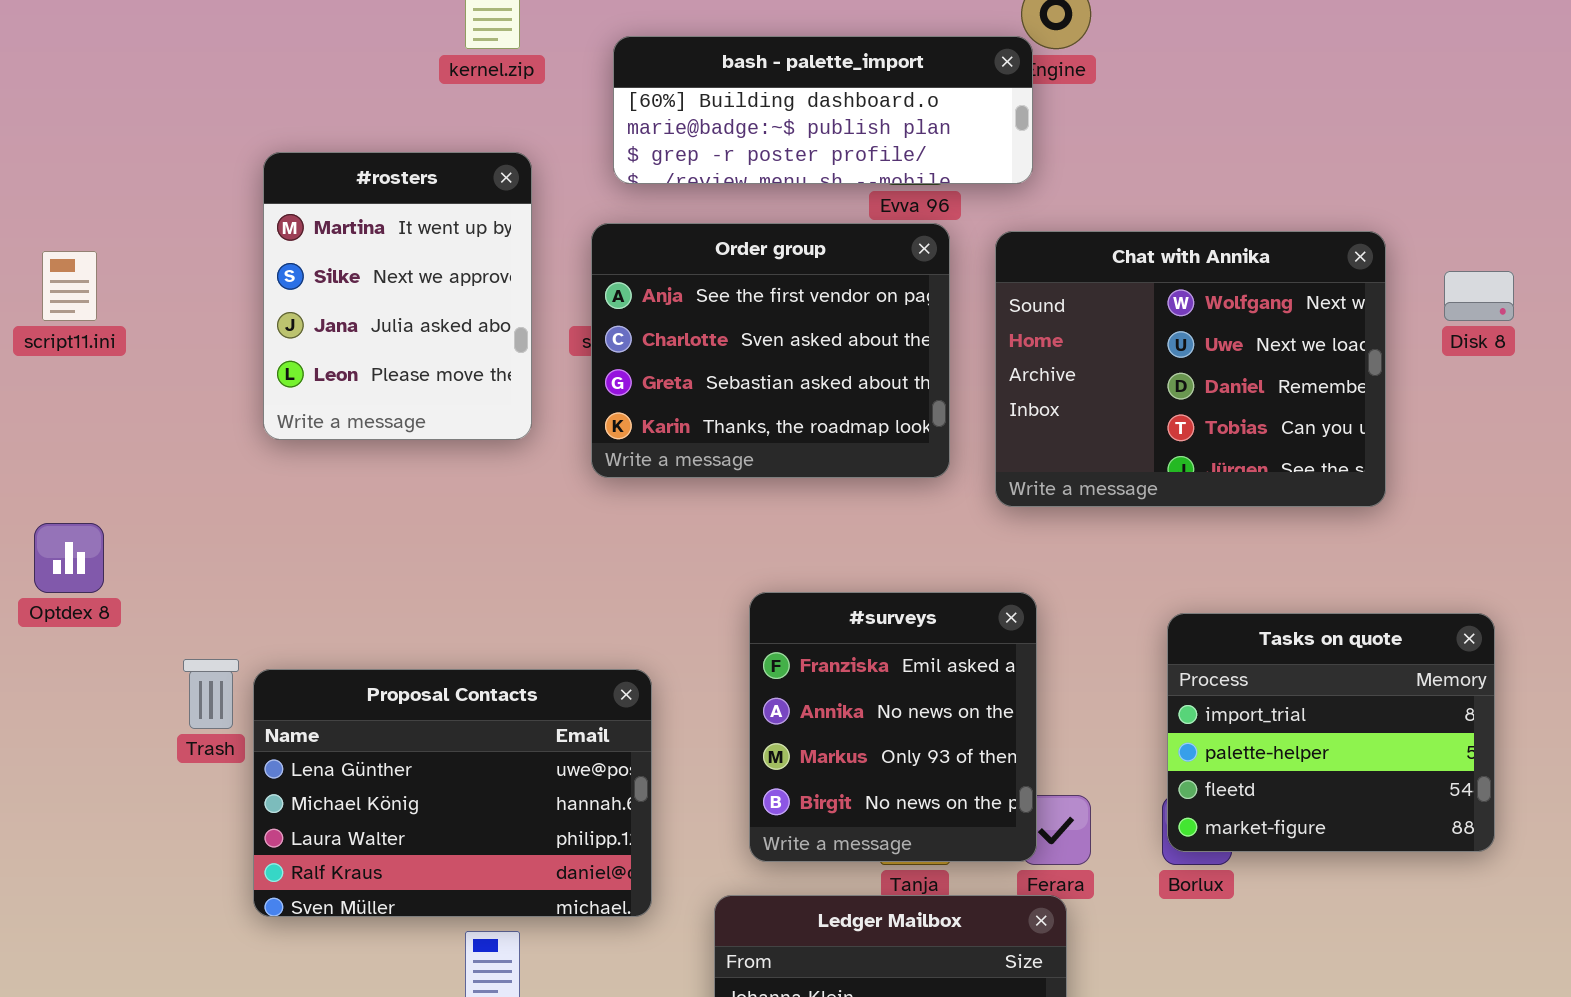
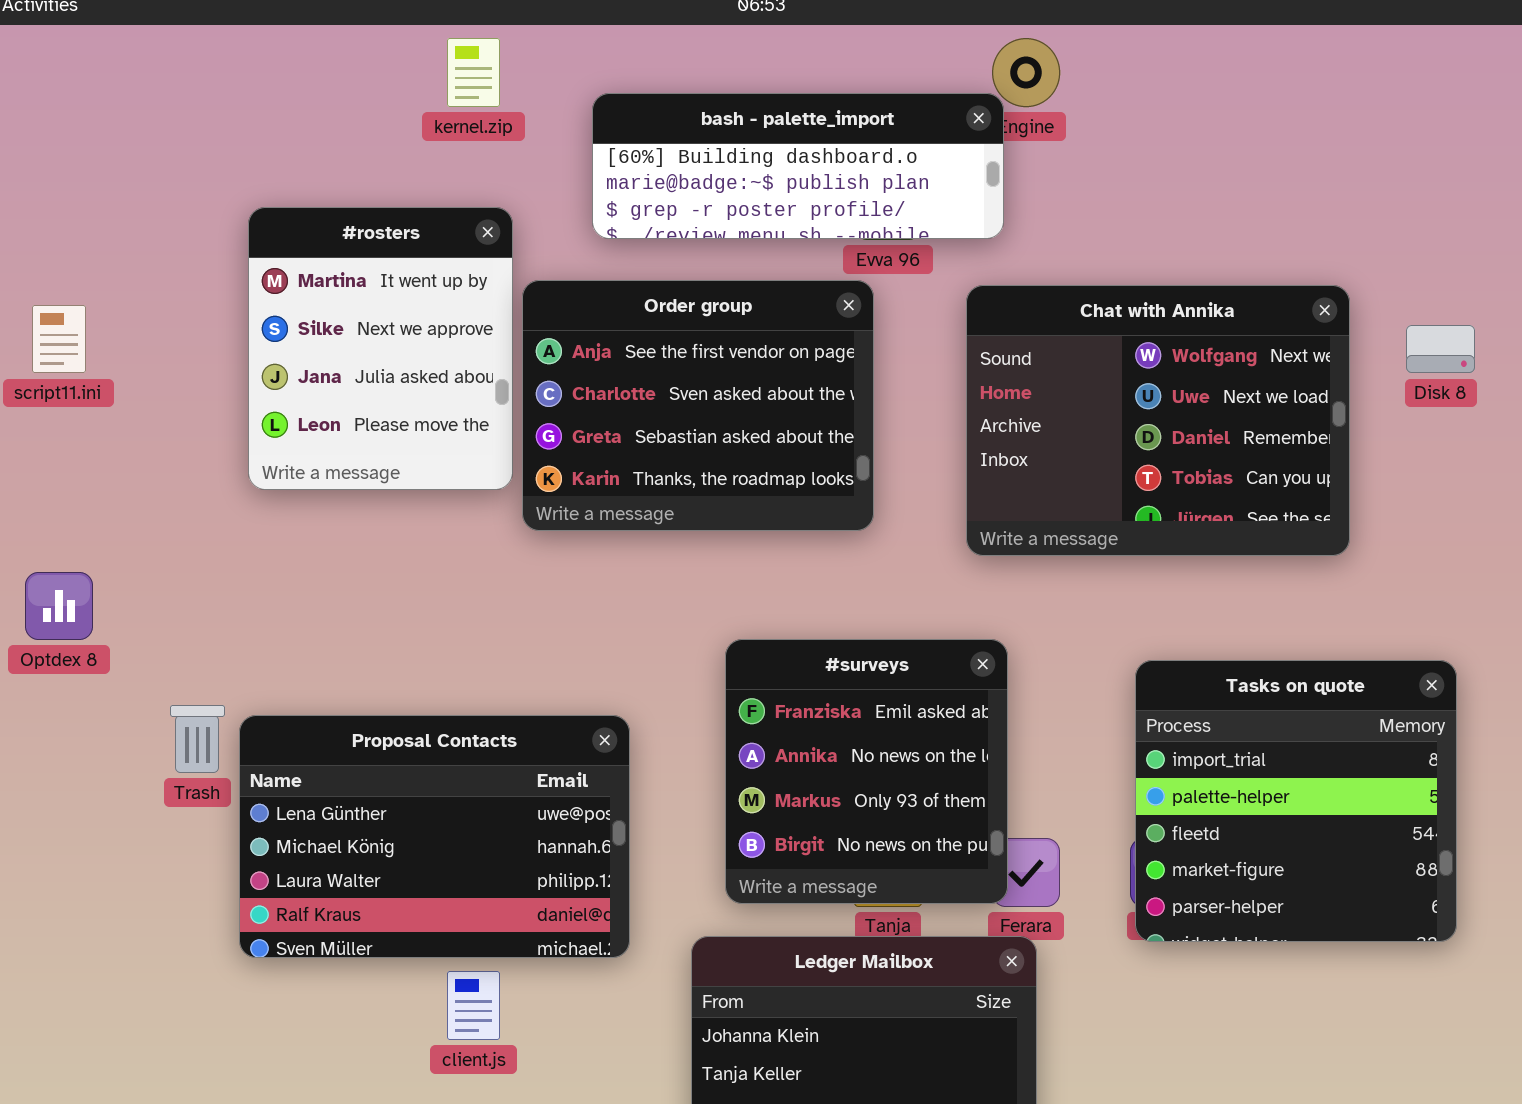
Order group: [591,223,950,478] -> [522,280,874,531], moved
Tasks on quote: [1167,613,1495,852] -> [1135,660,1457,942], resized

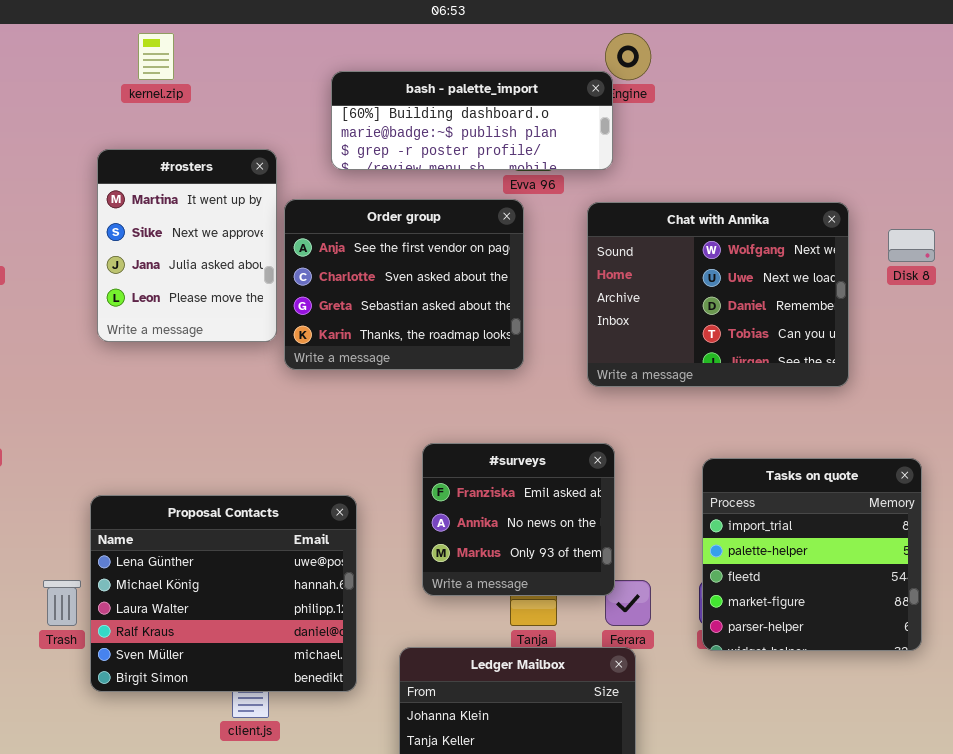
kernel.zip: [447,38,500,107] -> [138,33,174,80], moved
#surveys: [725,639,1008,904] -> [422,443,615,596], resized
Trash: [170,705,225,773] -> [43,580,81,626], moved
Proposal Contacts: [239,715,630,958] -> [90,495,357,692], resized

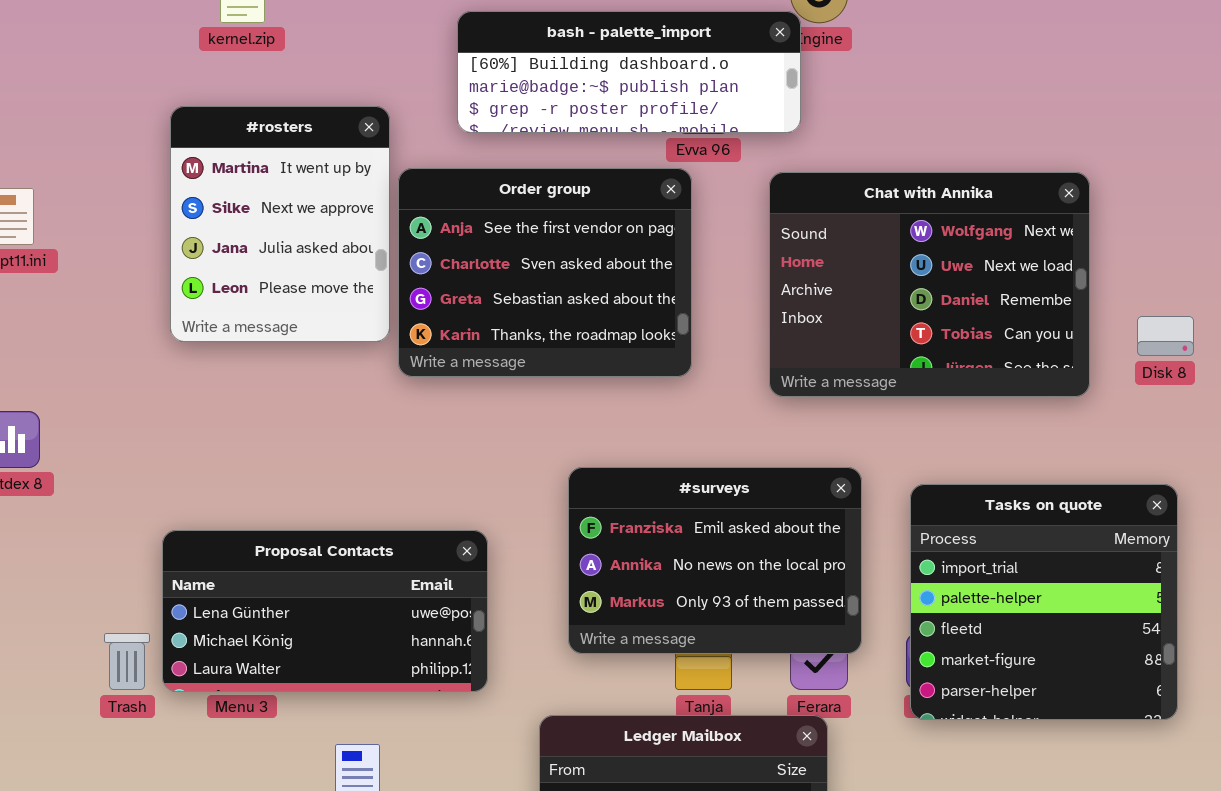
Disk 8: [888,229,935,262] -> [1137,316,1194,356], moved
#surveys: [422,443,615,596] -> [568,467,862,654], resized
Proposal Contacts: [90,495,357,692] -> [162,530,488,692], resized

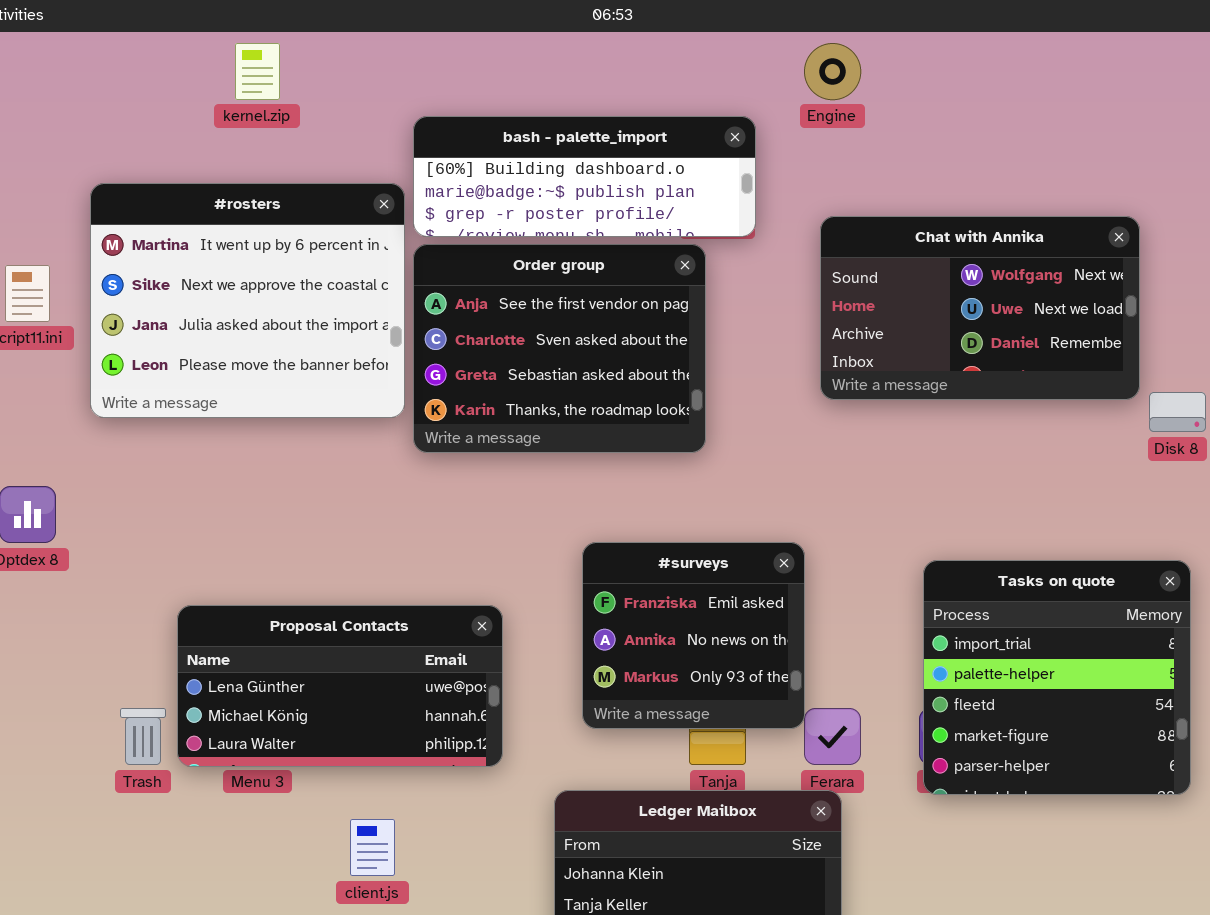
bash - palette_import: [457,11,801,133] -> [413,116,756,237], moved
#rosters: [170,106,390,342] -> [90,183,405,418], resized
Chat with Annika: [769,172,1090,397] -> [820,216,1140,400], moved, resized
#surveys: [568,467,862,654] -> [582,542,805,729], resized

